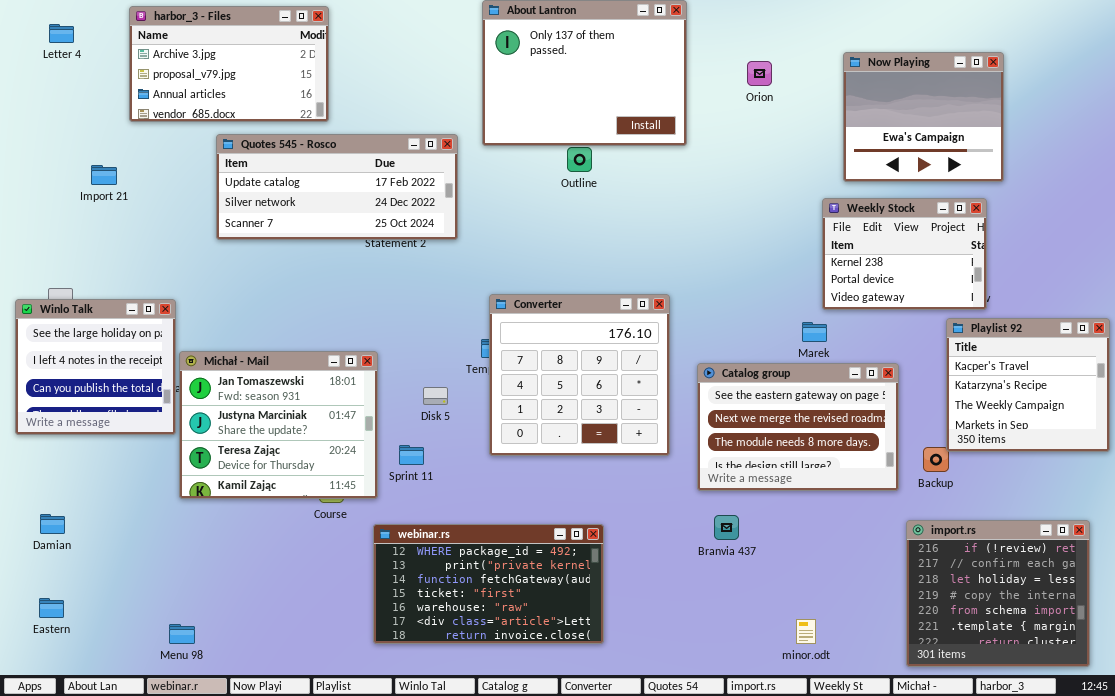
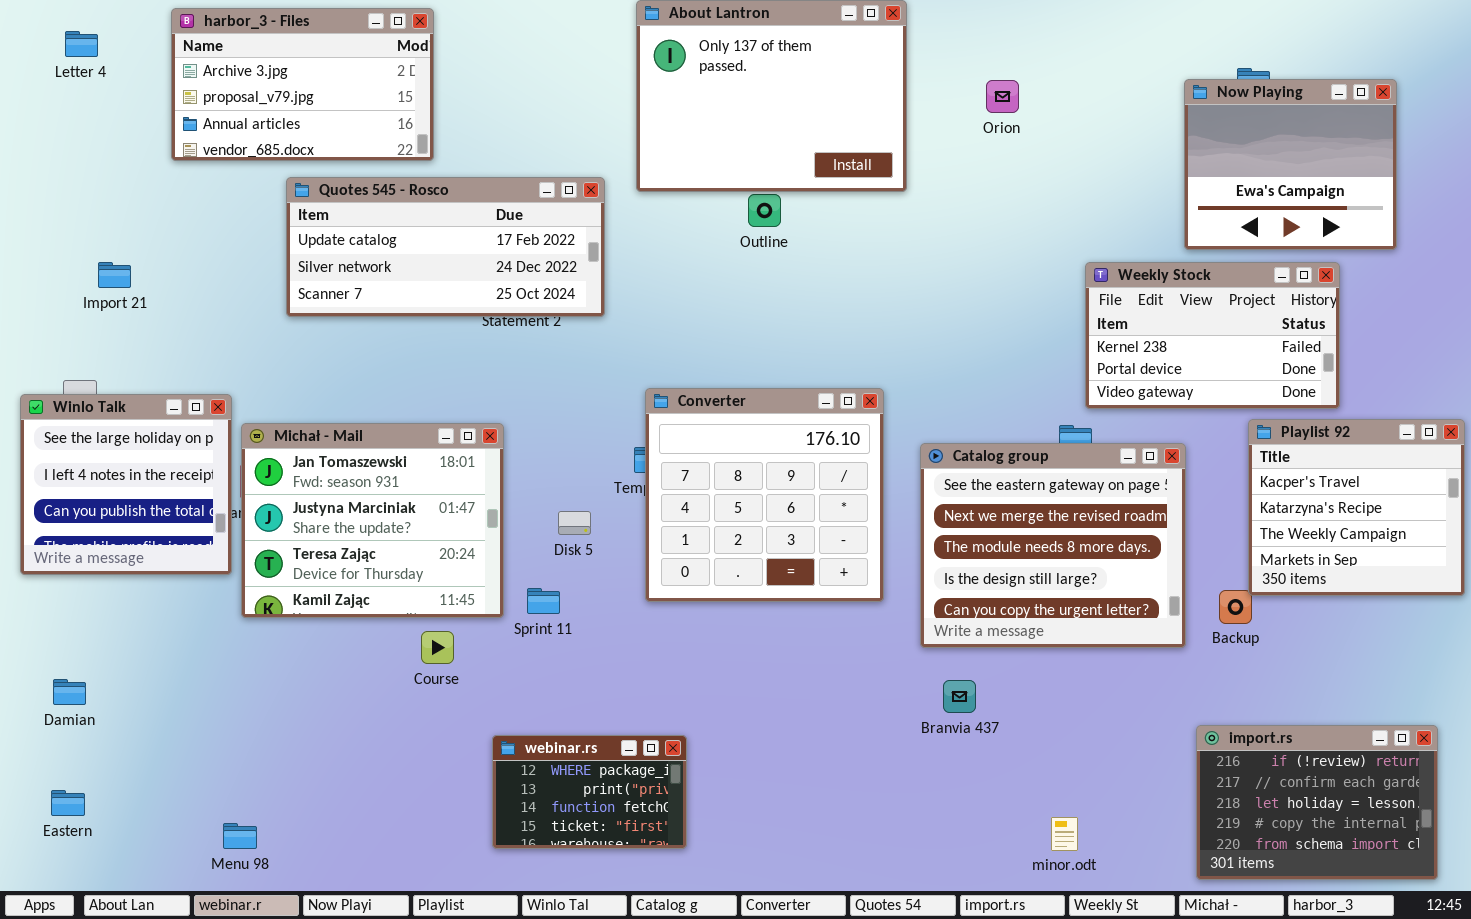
Now Playing: [843,52,1004,182] -> [1184,79,1397,250], moved
Import 21: [91,165,117,185] -> [98,262,131,288], moved
Weekly Stock: [822,198,987,310] -> [1085,262,1340,409], resized
Michał - Mail: [179,351,378,499] -> [241,423,504,618], moved
Catalog group: [697,363,899,491] -> [920,443,1186,648], resized
import.rs: [906,520,1090,667] -> [1196,725,1438,880], resized
webinar.rs: [373,524,604,644] -> [492,735,687,849], resized

